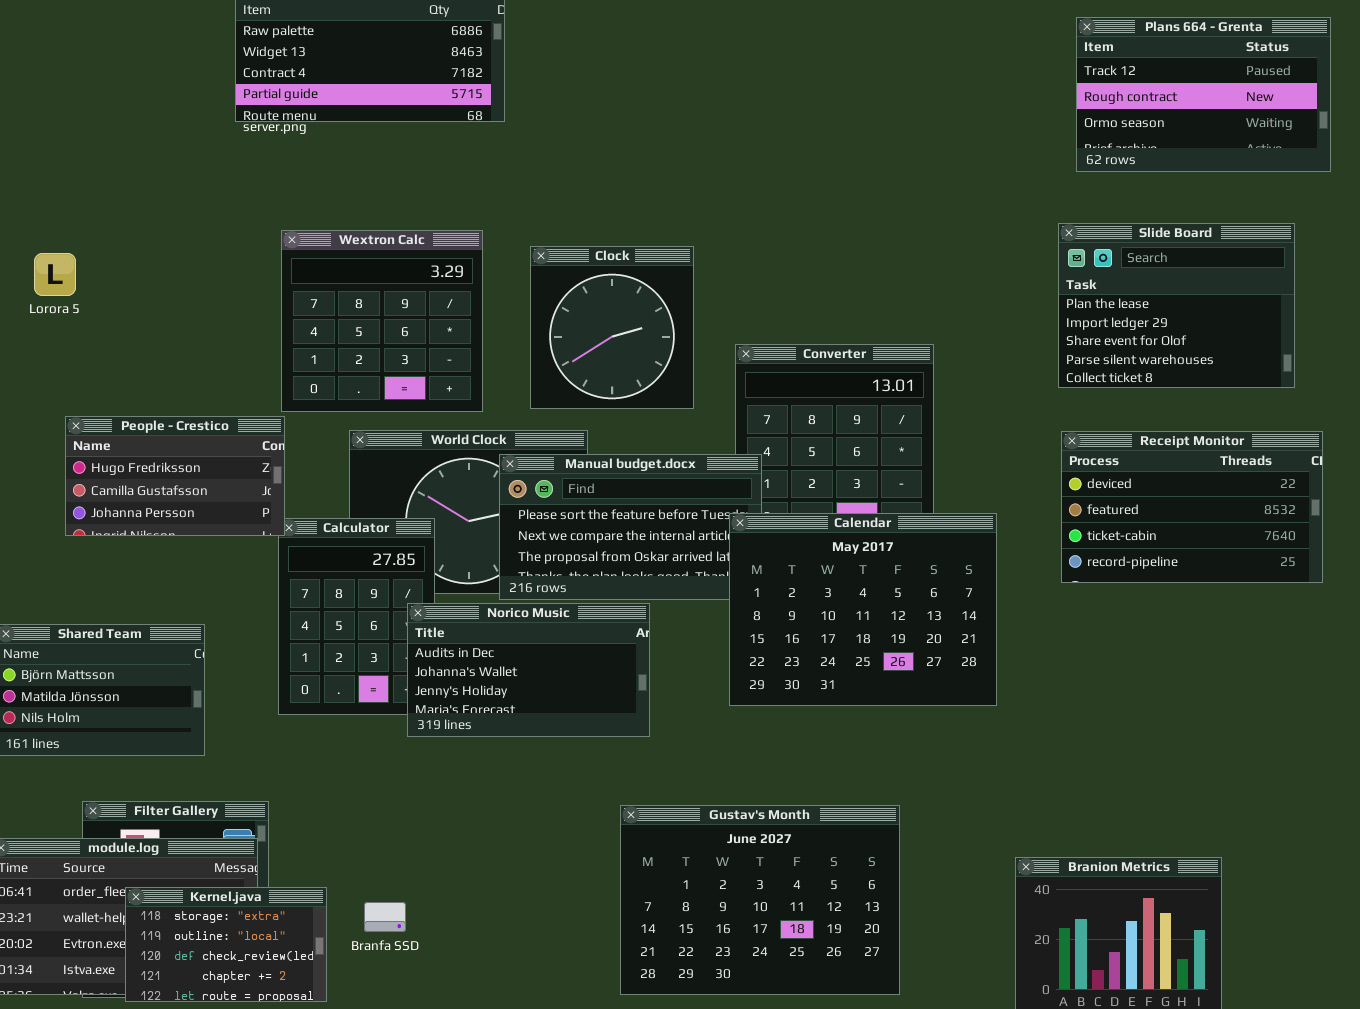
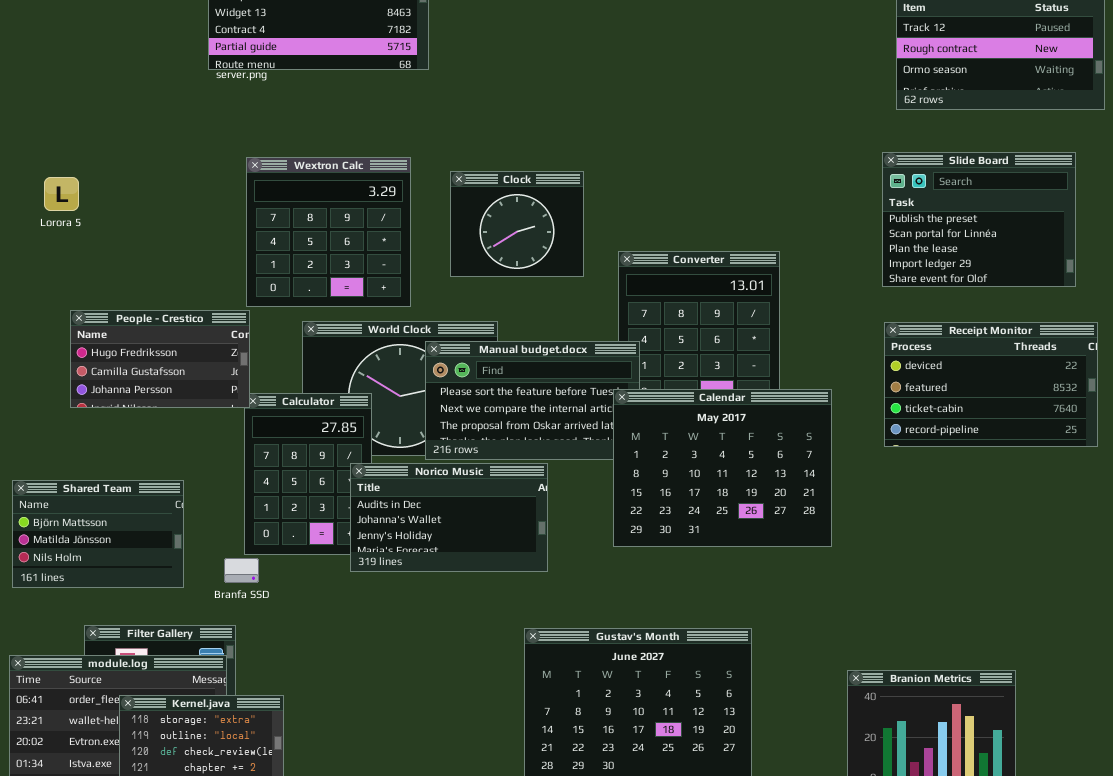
Slide Board: [1058,223,1295,388] -> [882,152,1076,287], scrolled up 2 rows
Clock: [530,246,694,409] -> [450,171,584,277], resized
Branfa SSD: [364,902,406,932] -> [224,558,259,583], moved

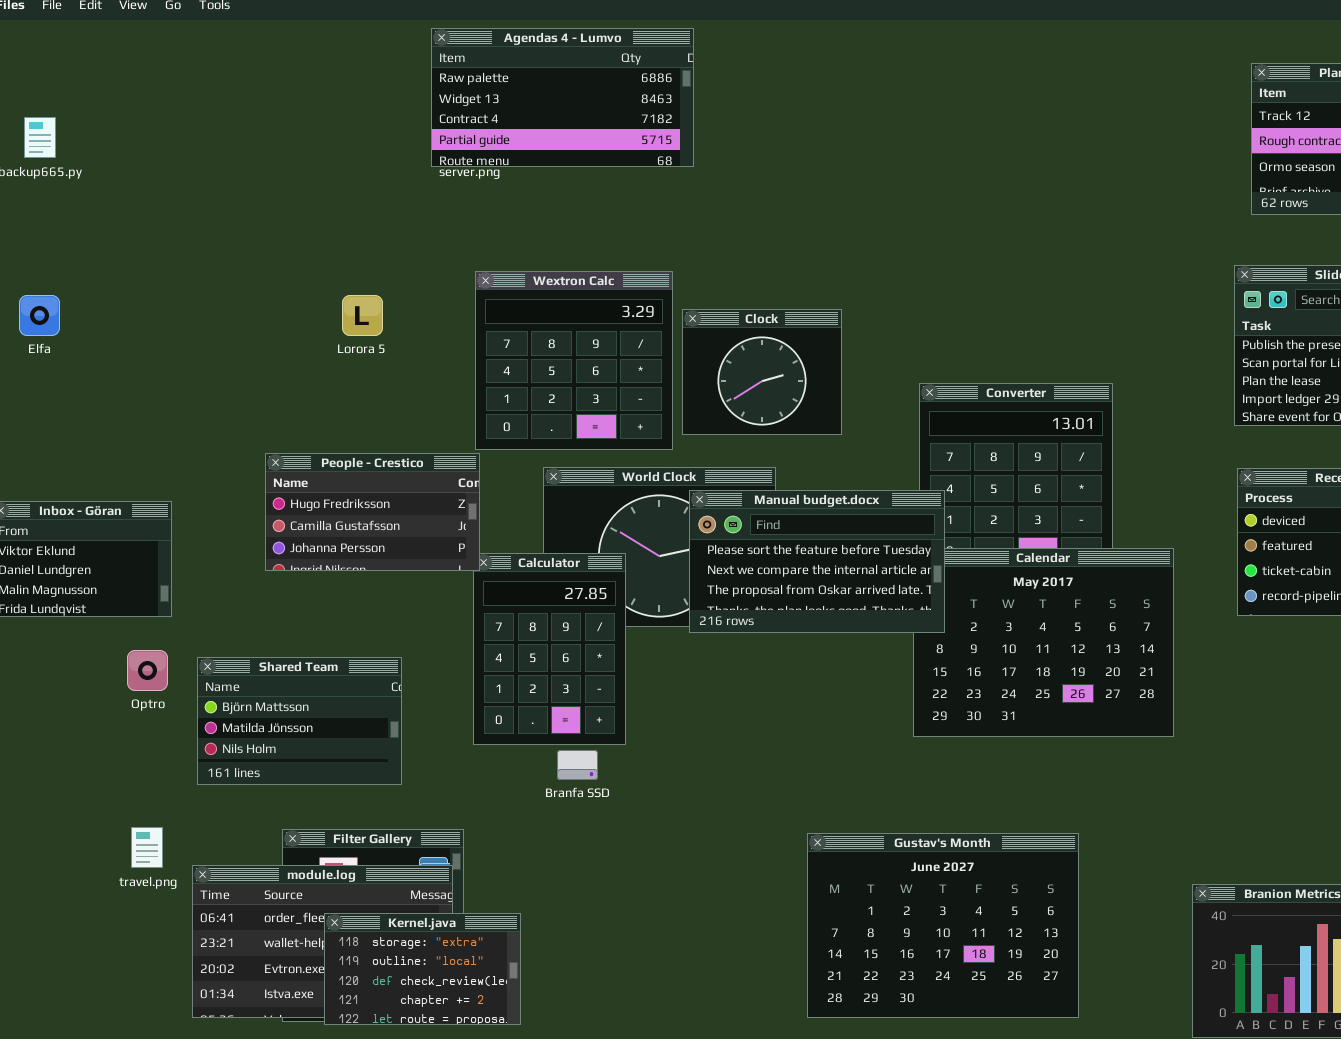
Clock: [450,171,584,277] -> [682,309,842,435], moved
Lorora 5: [44,177,79,211] -> [342,295,383,336], moved
Manual budget.docx: [425,341,640,460] -> [689,490,945,633], raised
Norico Music: [350,463,548,572] -> none, closed
Branfa SSD: [224,558,259,583] -> [557,750,598,780], moved

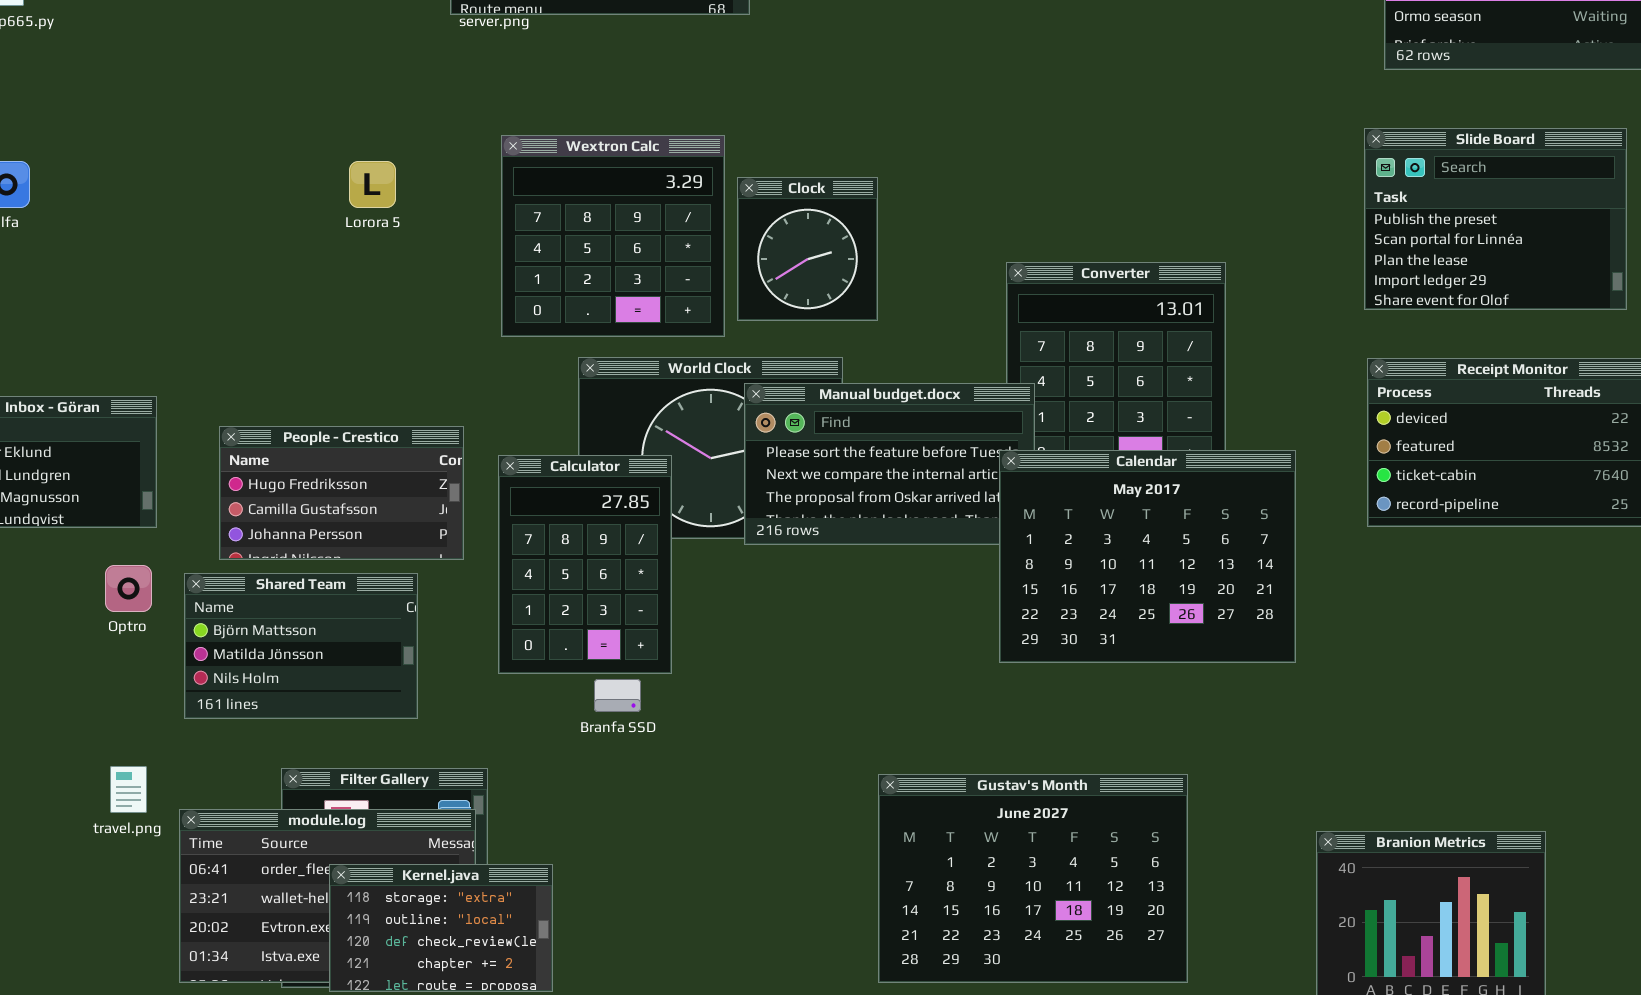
Clock: [682,309,842,435] -> [737,177,878,321], resized
People - Crestico: [265,453,480,571] -> [219,426,464,560], moved
Calendar: [913,548,1174,737] -> [999,450,1296,663], raised

